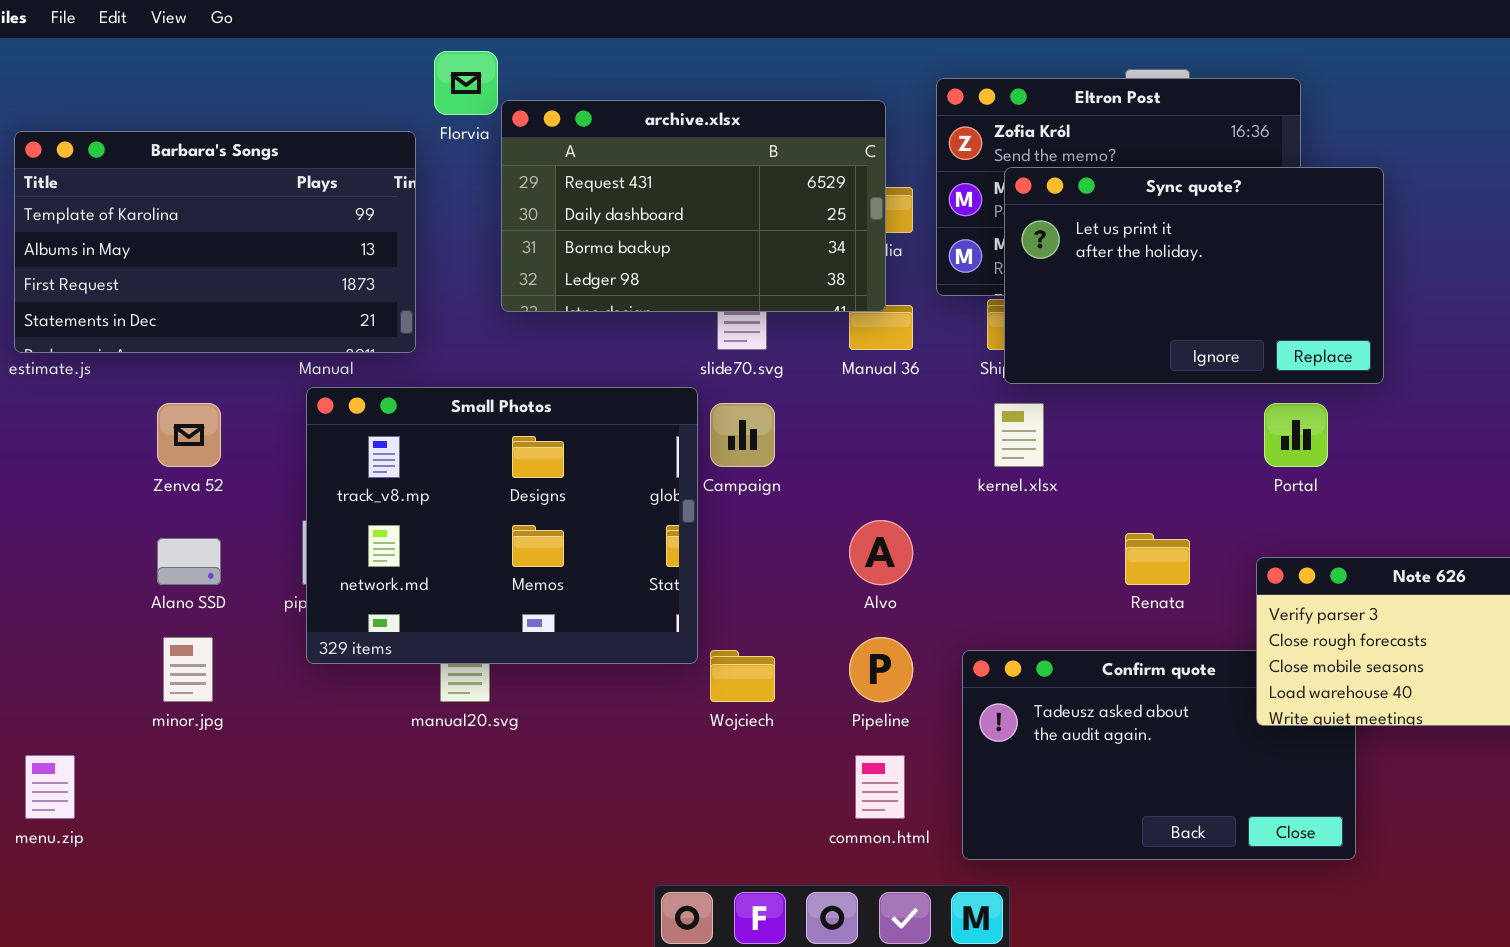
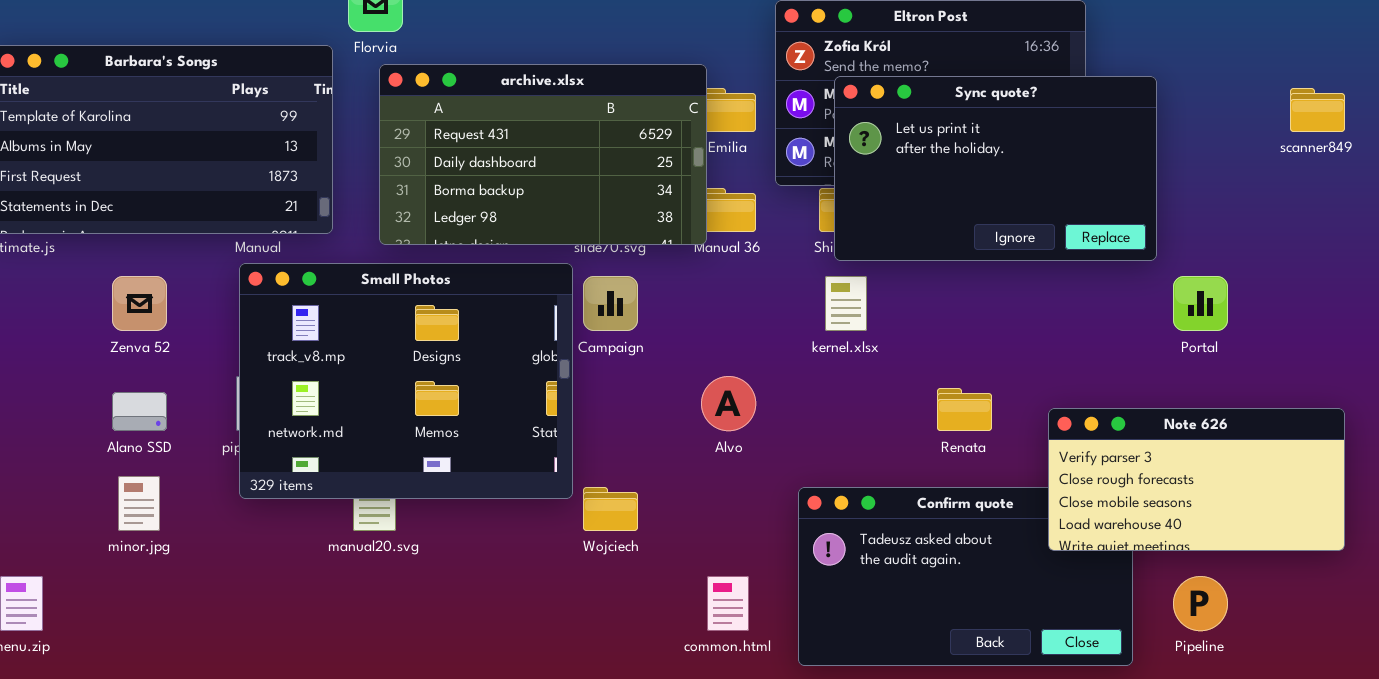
archive.xlsx: [501,100,886,312] -> [379,64,707,245], moved
Portal: [1264,403,1328,467] -> [1173,276,1228,331], moved
Pipeline: [849,637,913,702] -> [1173,576,1228,631], moved

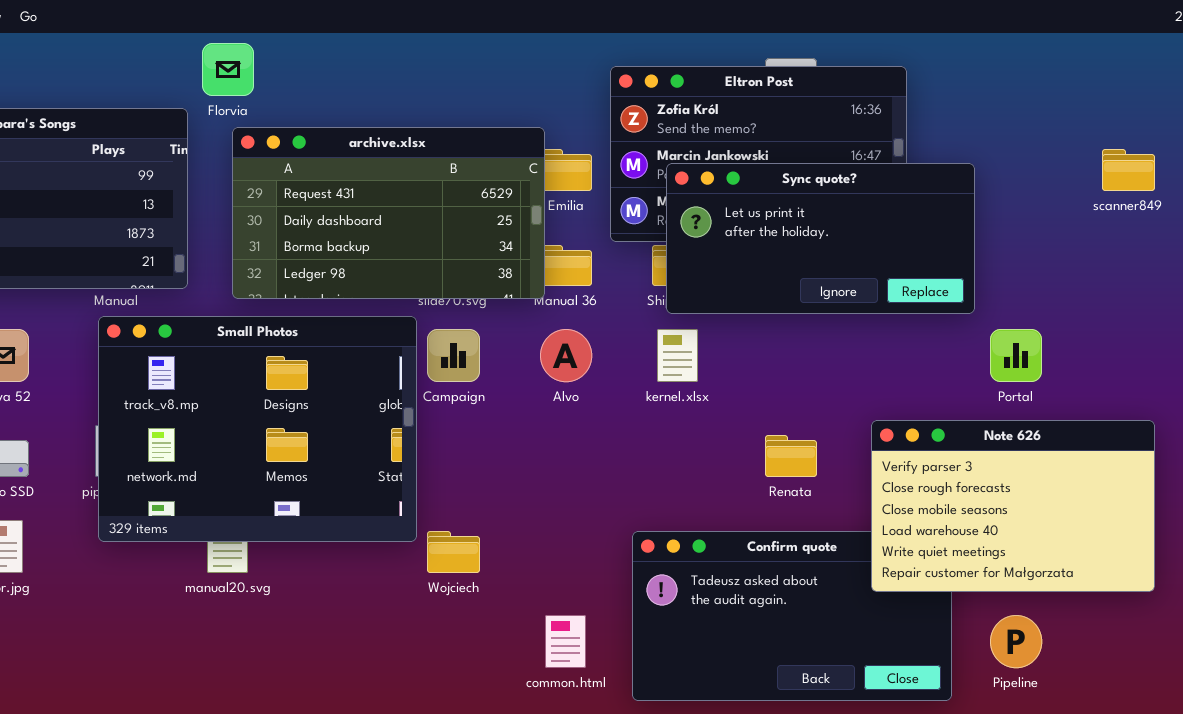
Sync quote?: [834,76,1157,261] -> [666,163,975,314], resized
Alvo: [701,376,756,431] -> [540,329,592,382], moved
Note 626: [1048,408,1345,551] -> [871,420,1155,592], resized

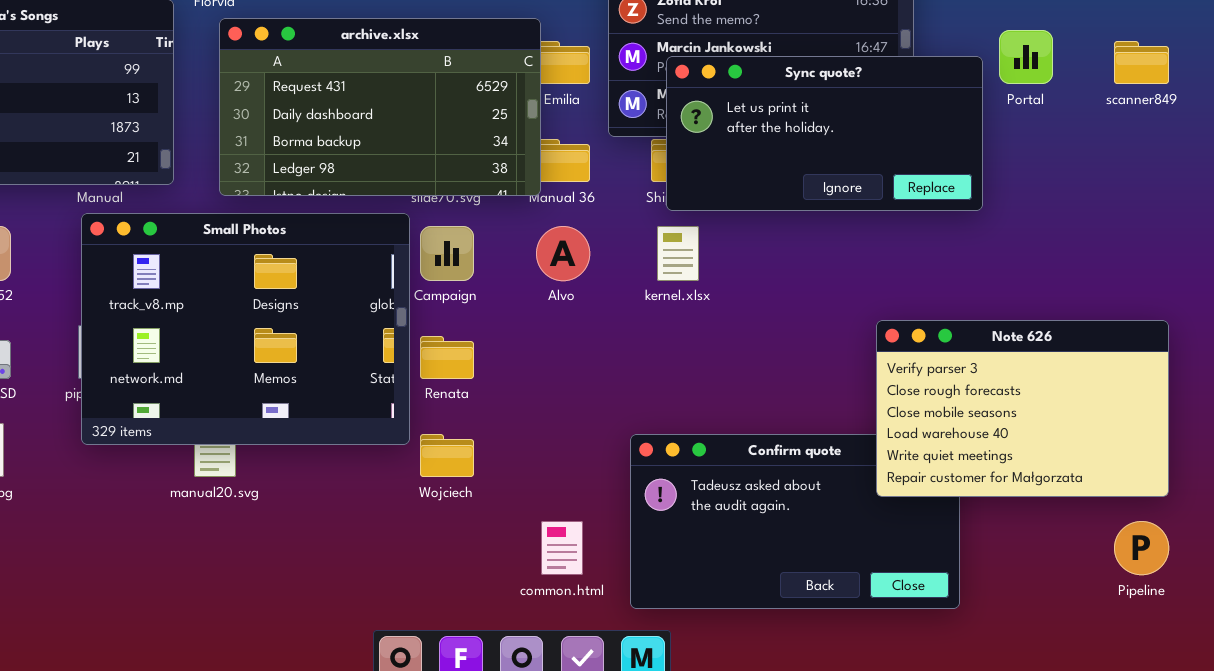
Portal: [990,329,1042,382] -> [999,30,1053,84], moved
Renata: [765,435,817,477] -> [420,336,474,379], moved
Pipeline: [990,615,1042,668] -> [1114,521,1169,575], moved

